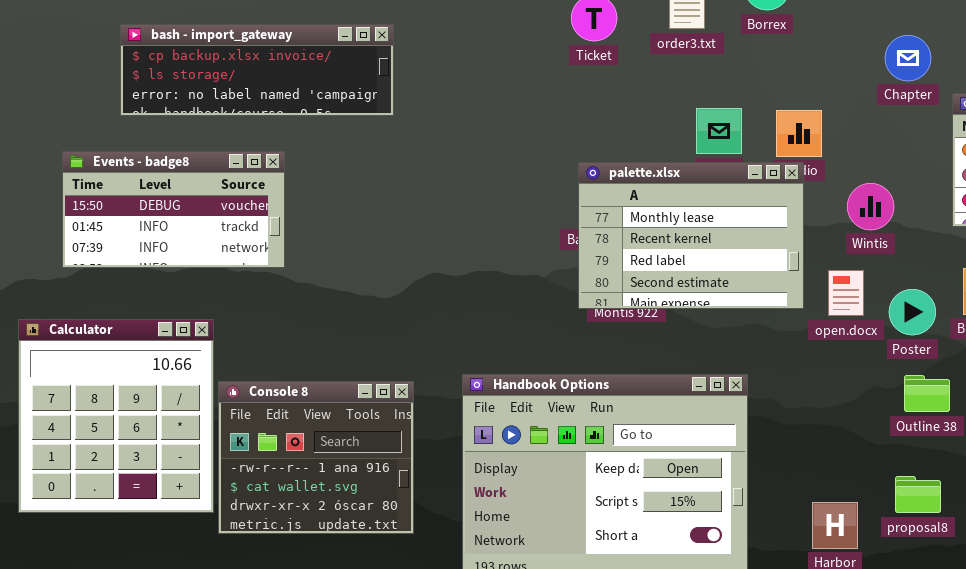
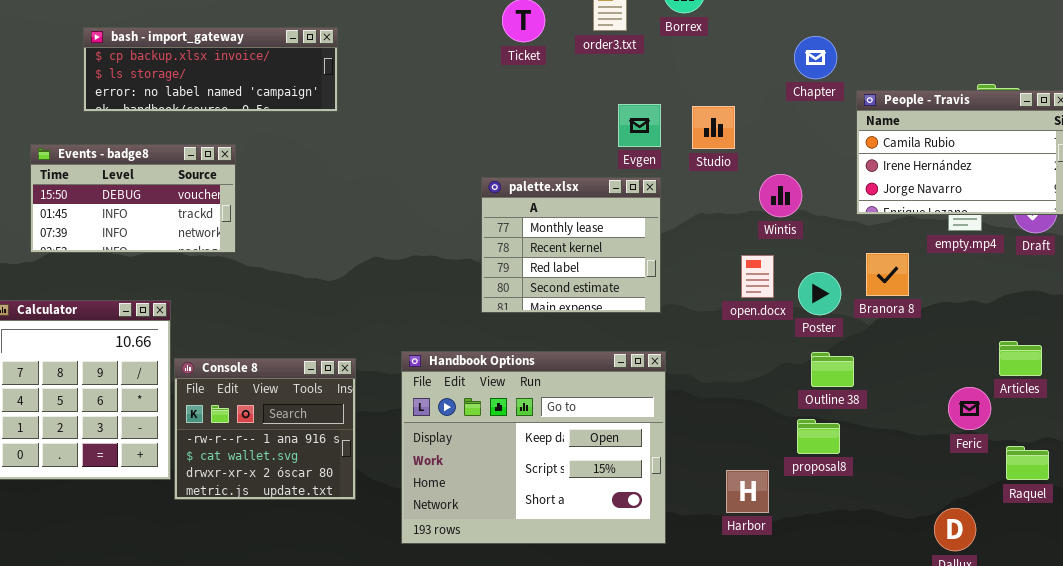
palette.xlsx: [578,162,804,309] -> [481,177,661,313], moved, resized
proposal8: [895,476,941,513] -> [797,419,840,454], moved

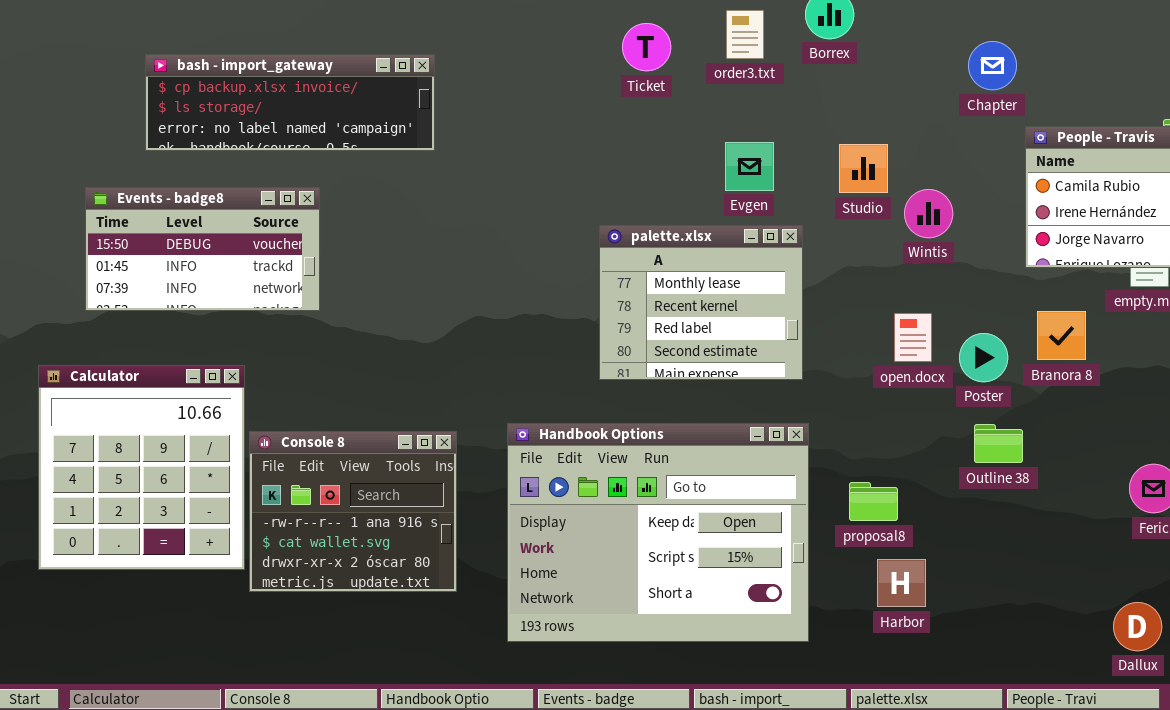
Chapter: [794,36,837,79] -> [968,41,1017,90], moved
Evgen: [618,104,661,147] -> [725,142,774,191], moved
Wintis: [759,174,802,217] -> [904,189,953,238], moved
proposal8: [797,419,840,454] -> [849,482,898,521], moved

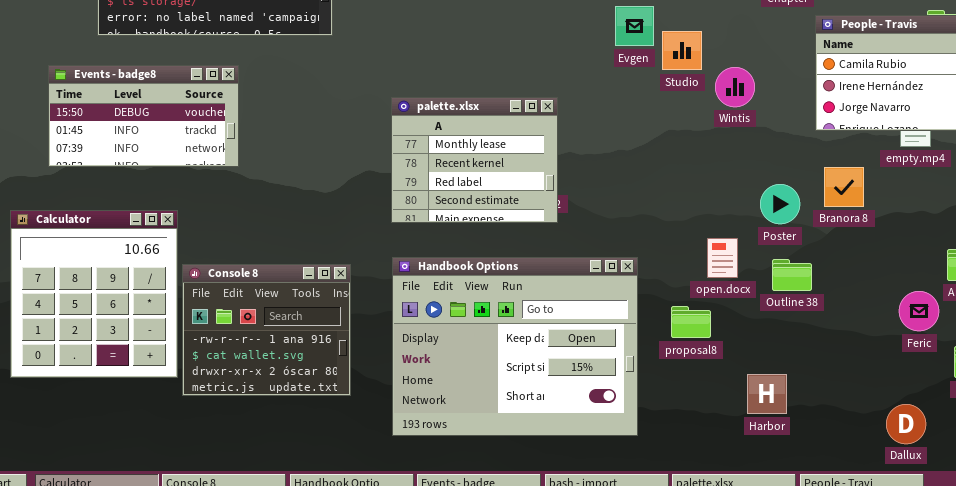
Evgen: [725,142,774,191] -> [615,6,654,46], moved
palette.xlsx: [599,225,803,380] -> [391,97,558,223], moved
open.docx: [894,313,932,362] -> [707,238,738,278], moved
Harbor: [877,559,926,607] -> [747,374,787,414], moved

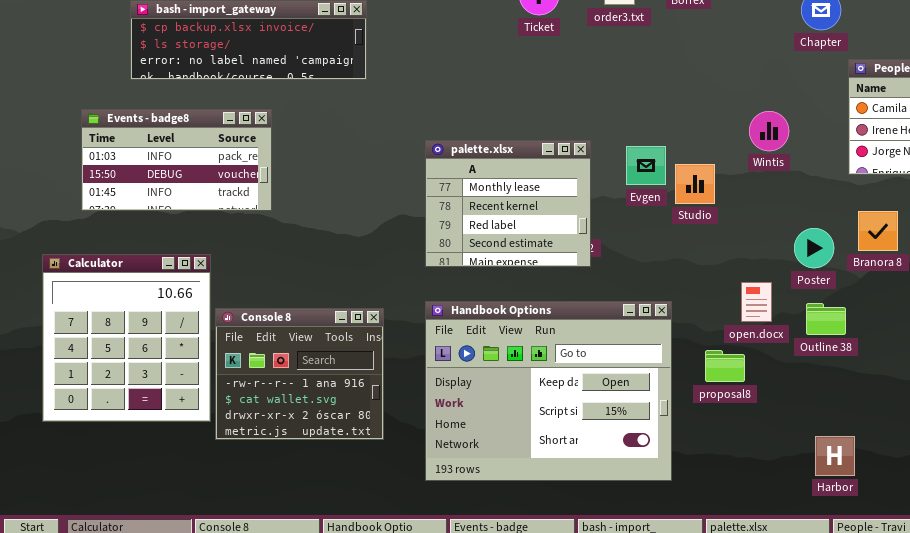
Evgen: [615,6,654,46] -> [626,146,666,185], moved
Studio: [662,31,702,70] -> [675,164,715,204], moved
Events - badge8: [48,65,239,167] -> [81,109,272,211], scrolled up 1 row
Harbor: [747,374,787,414] -> [815,436,855,476], moved

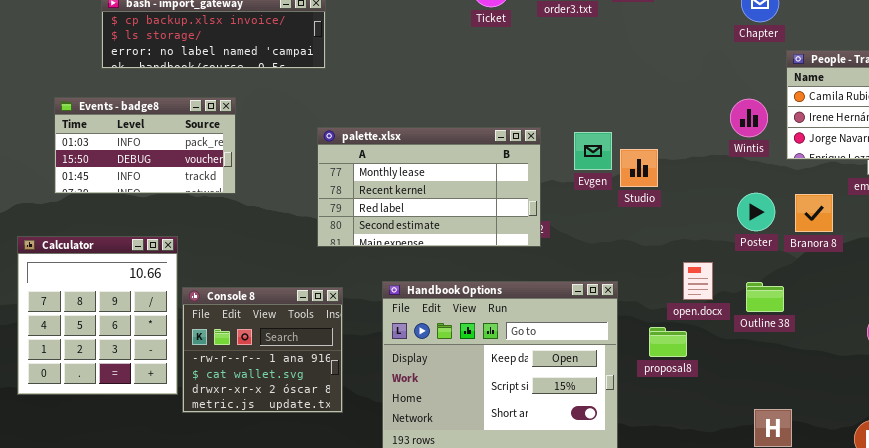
Wintis: [749,111,789,151] -> [730,99,768,137], moved
palette.xlsx: [425,140,591,267] -> [317,127,541,247], resized
Poster: [794,228,834,268] -> [737,193,775,231], moved

